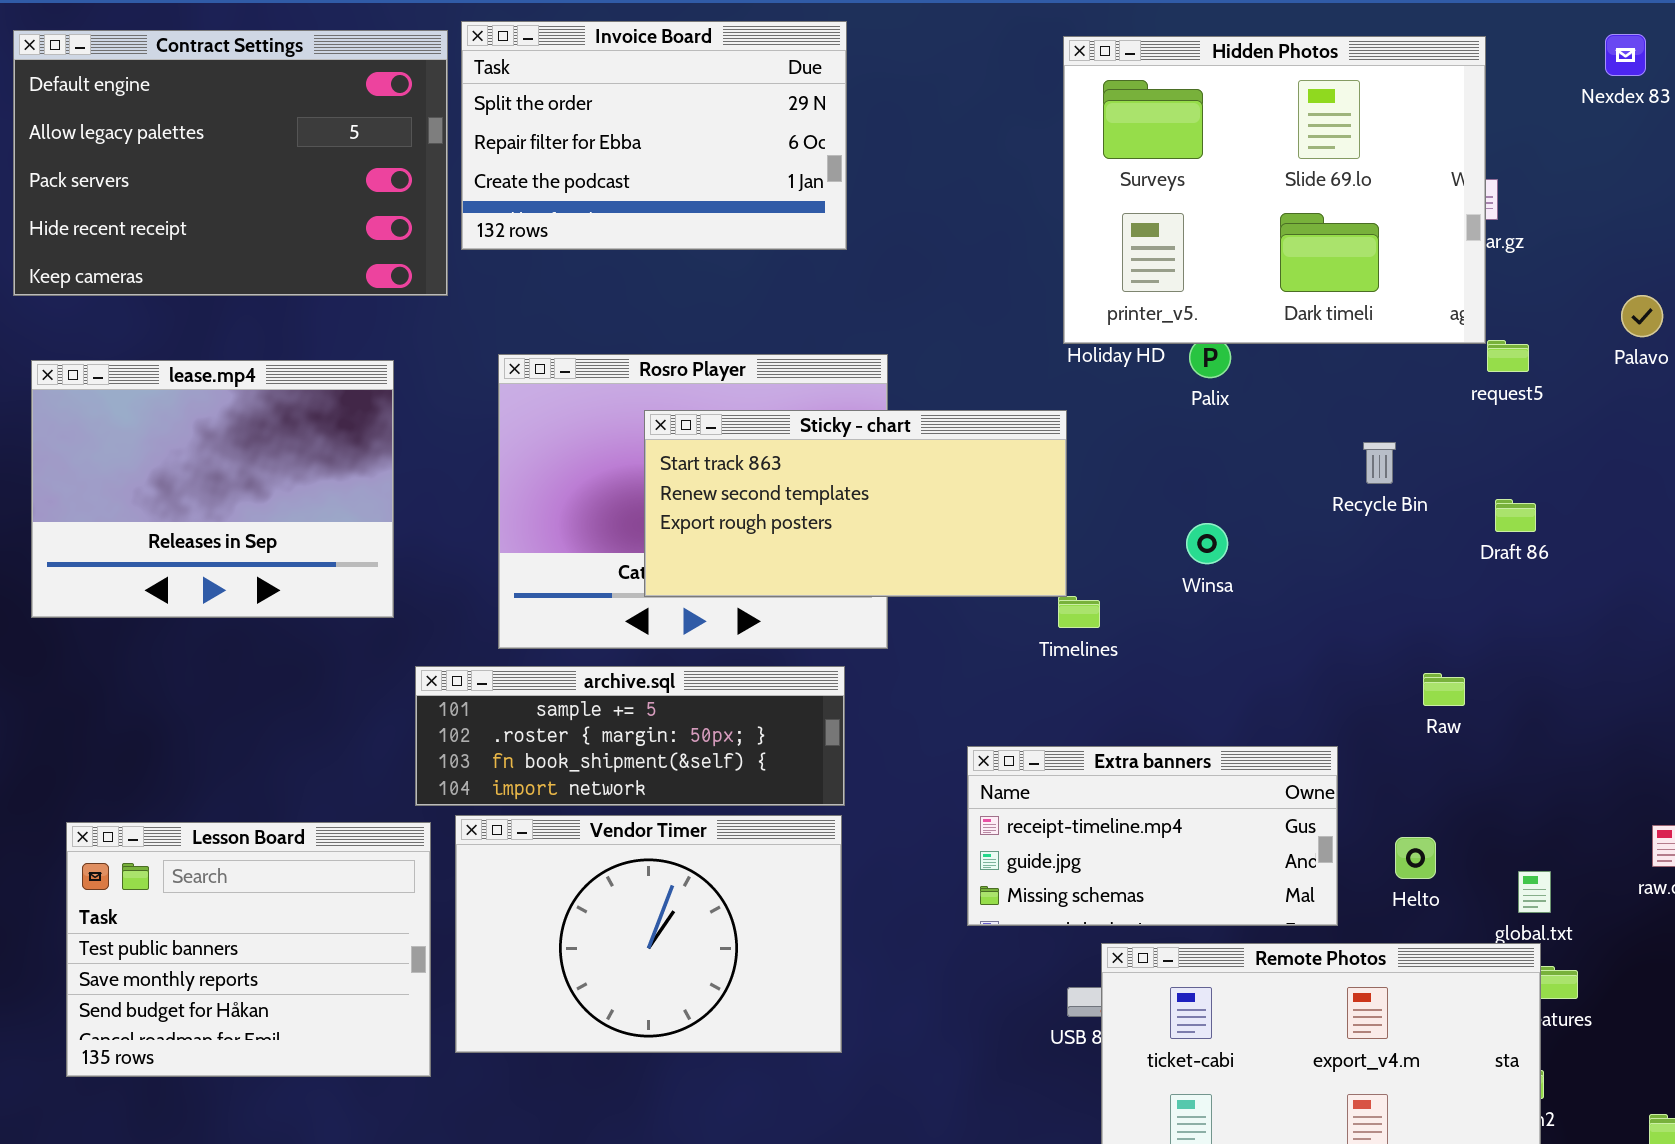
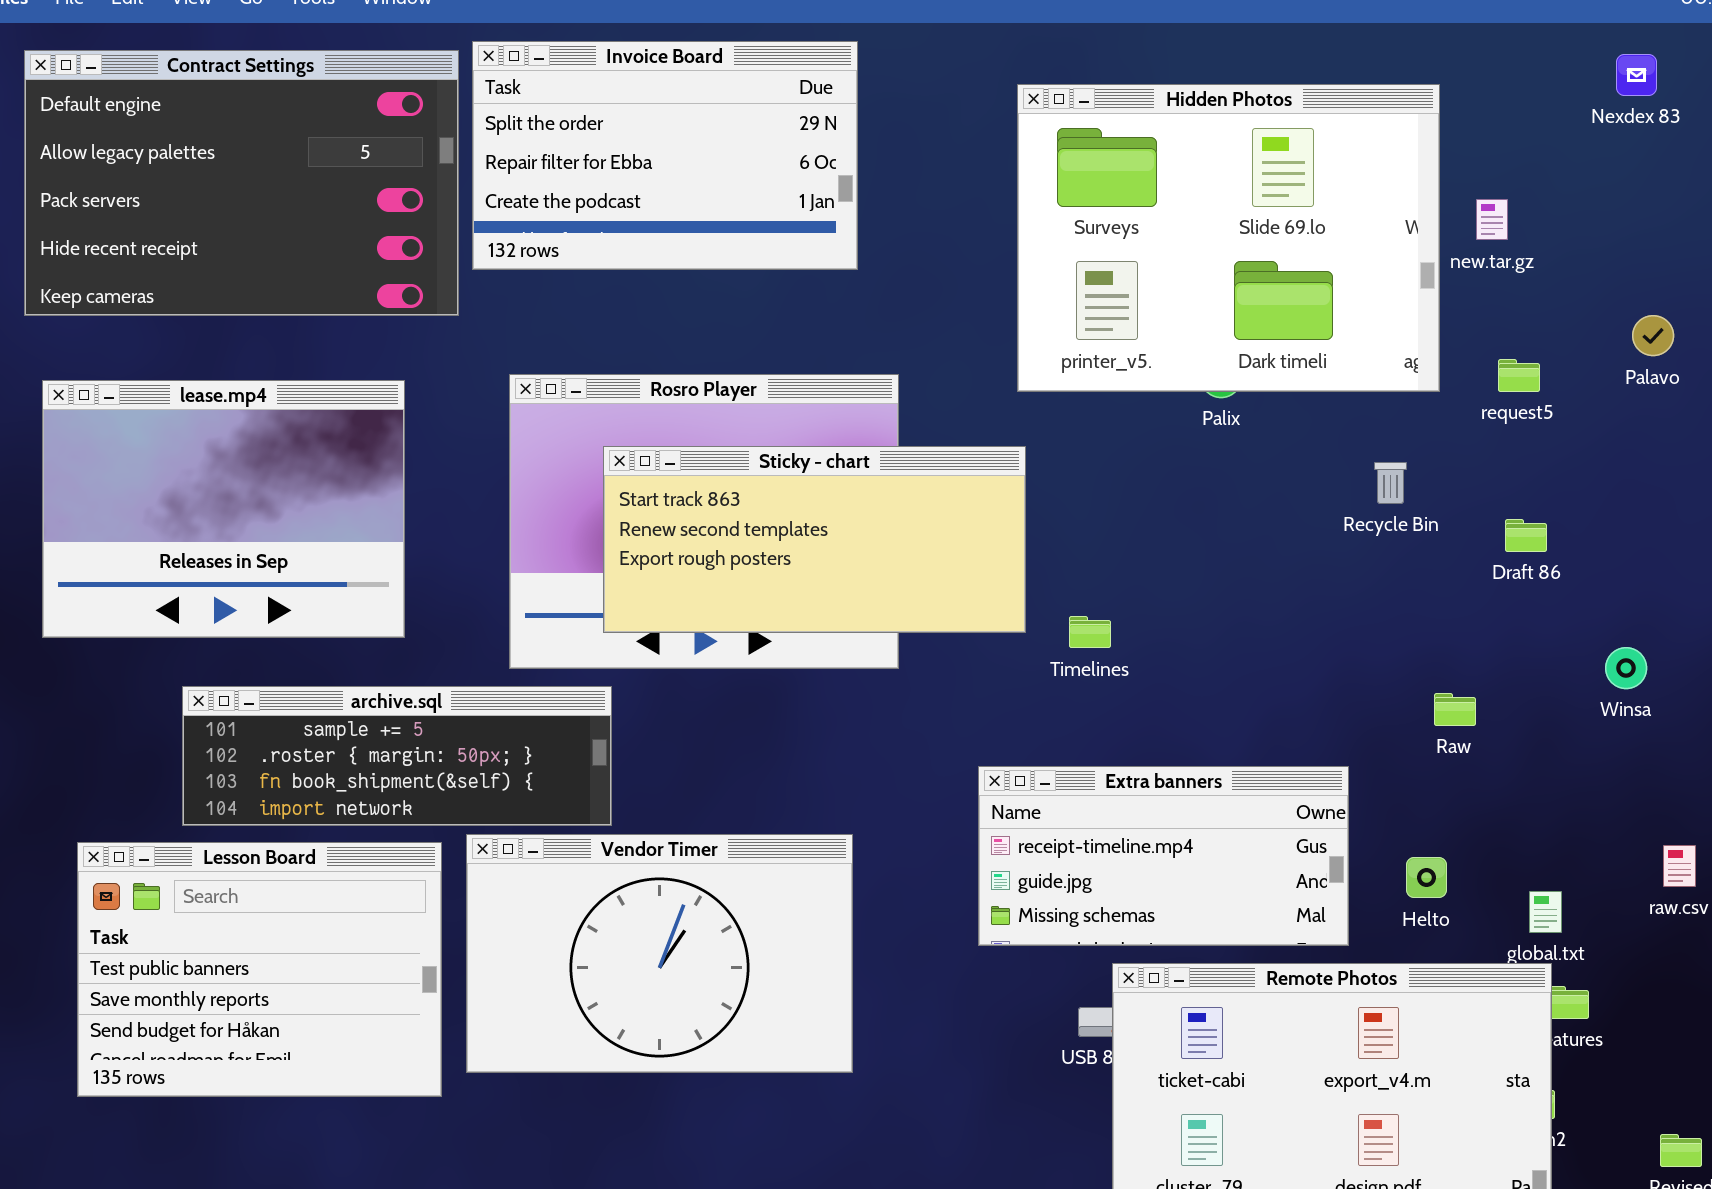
Hidden Photos: [1063,36,1486,344] -> [1017,84,1440,392], moved
Sticky - chart: [644,410,1067,597] -> [603,446,1026,633], moved
Winsa: [1186,523,1228,564] -> [1605,647,1647,689], moved
archive.sql: [415,666,845,806] -> [182,686,612,826], moved

